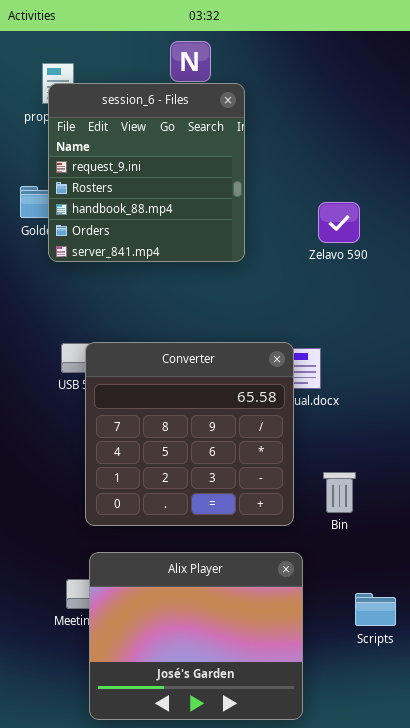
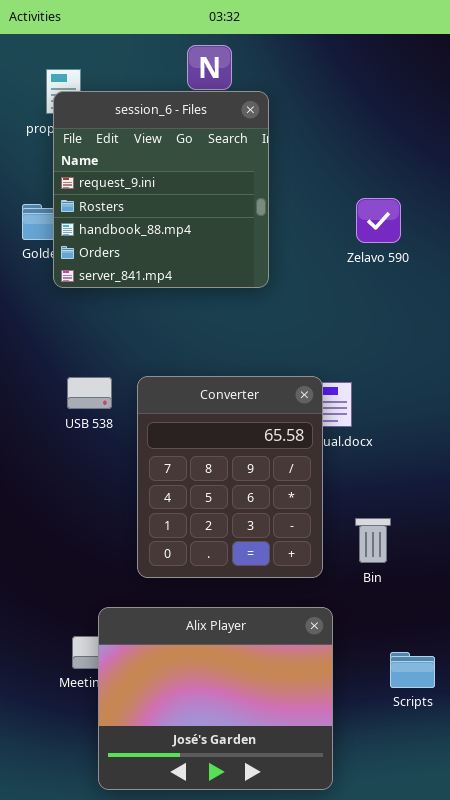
Zelavo 590: [318,202,360,243] -> [356,198,401,243], moved
Converter: [85,342,294,526] -> [137,376,323,578], resized

